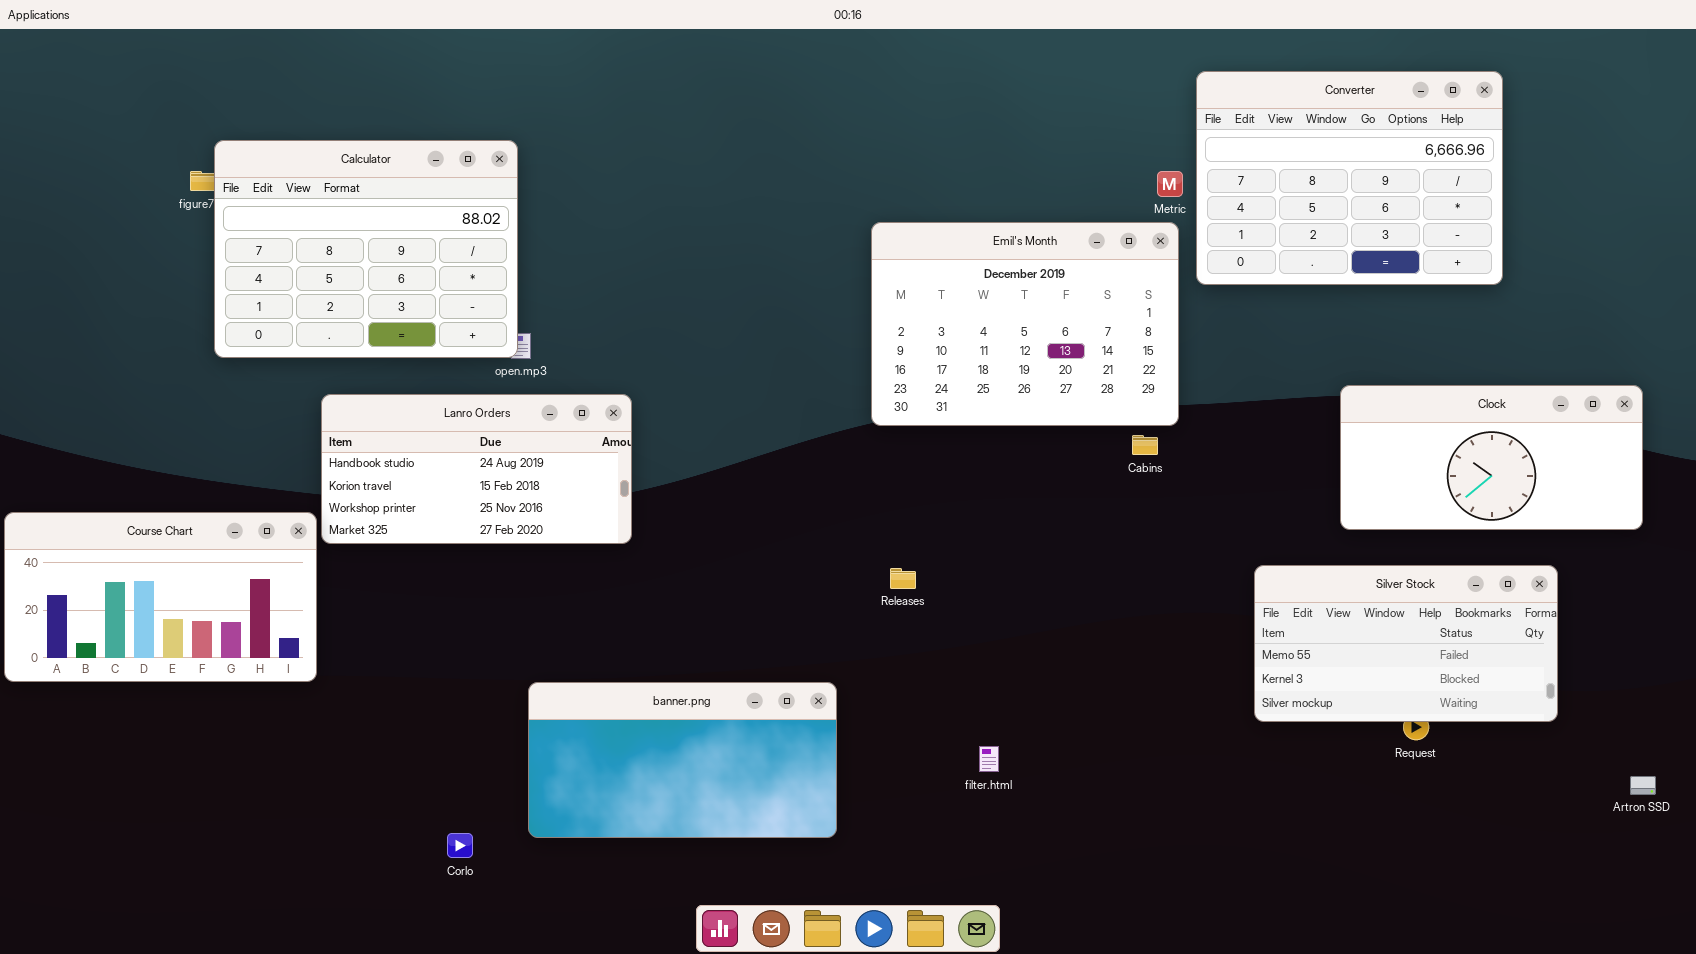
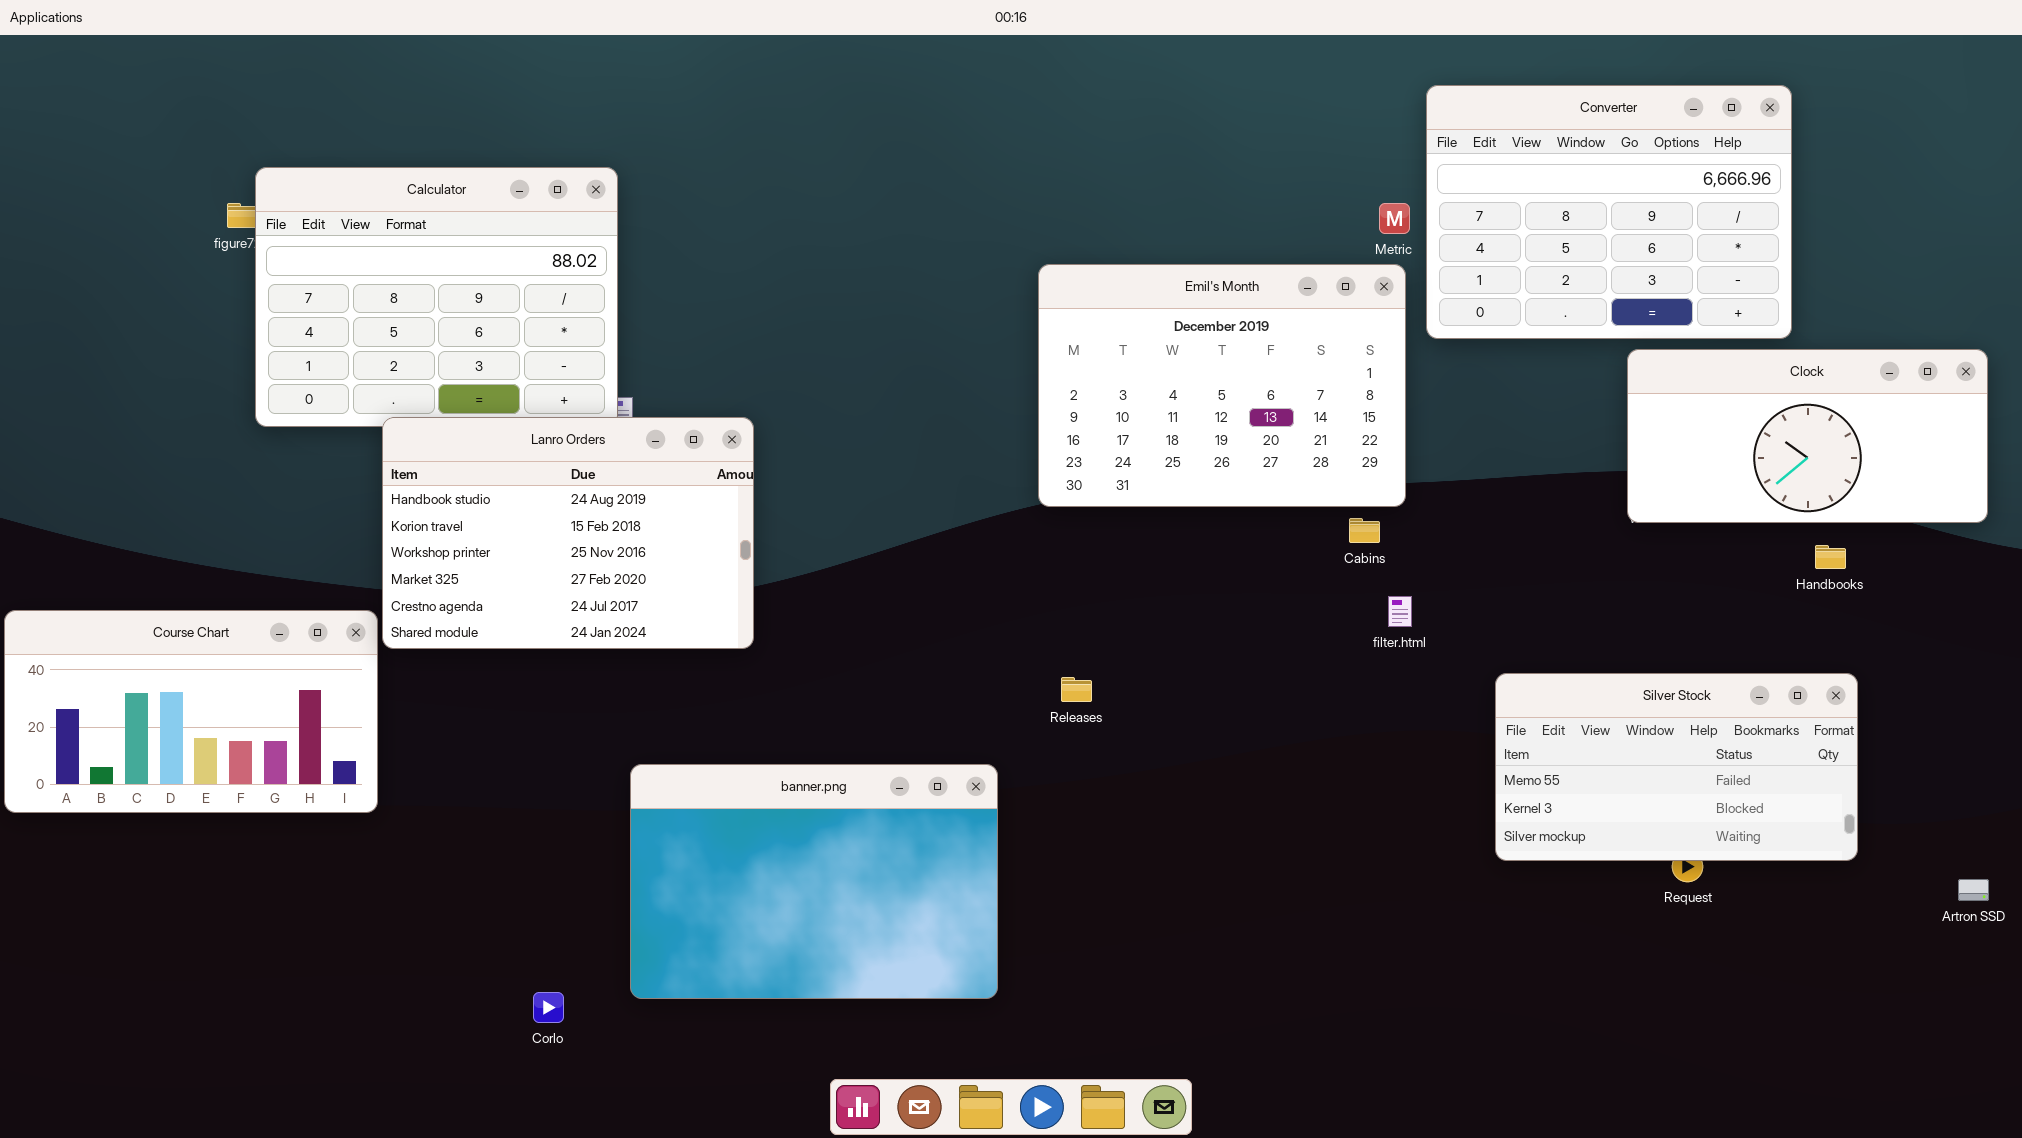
Clock: [1340,385,1643,530] -> [1627,349,1988,523], moved
Lanro Orders: [321,394,632,544] -> [382,417,754,649], resized
banner.png: [528,682,837,838] -> [630,764,998,999], resized
filter.html: [979,746,999,772] -> [1388,596,1412,627], moved
Artron SSD: [1630,776,1656,795] -> [1958,879,1989,901], moved

